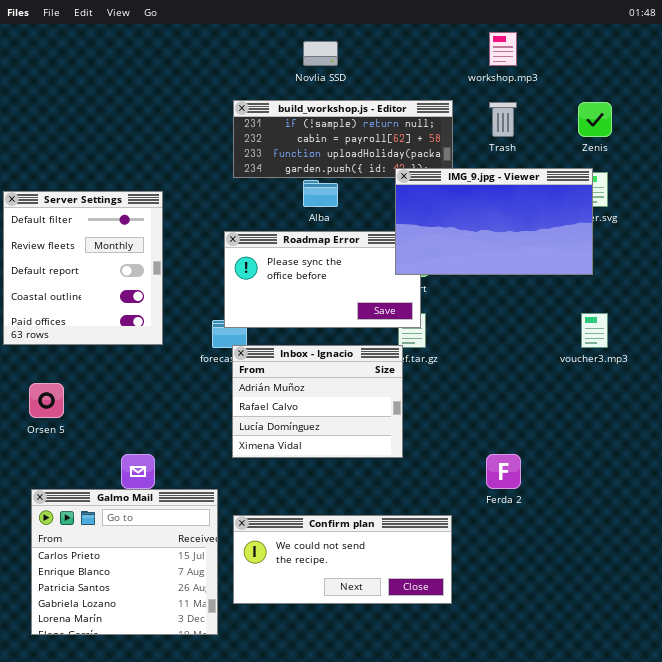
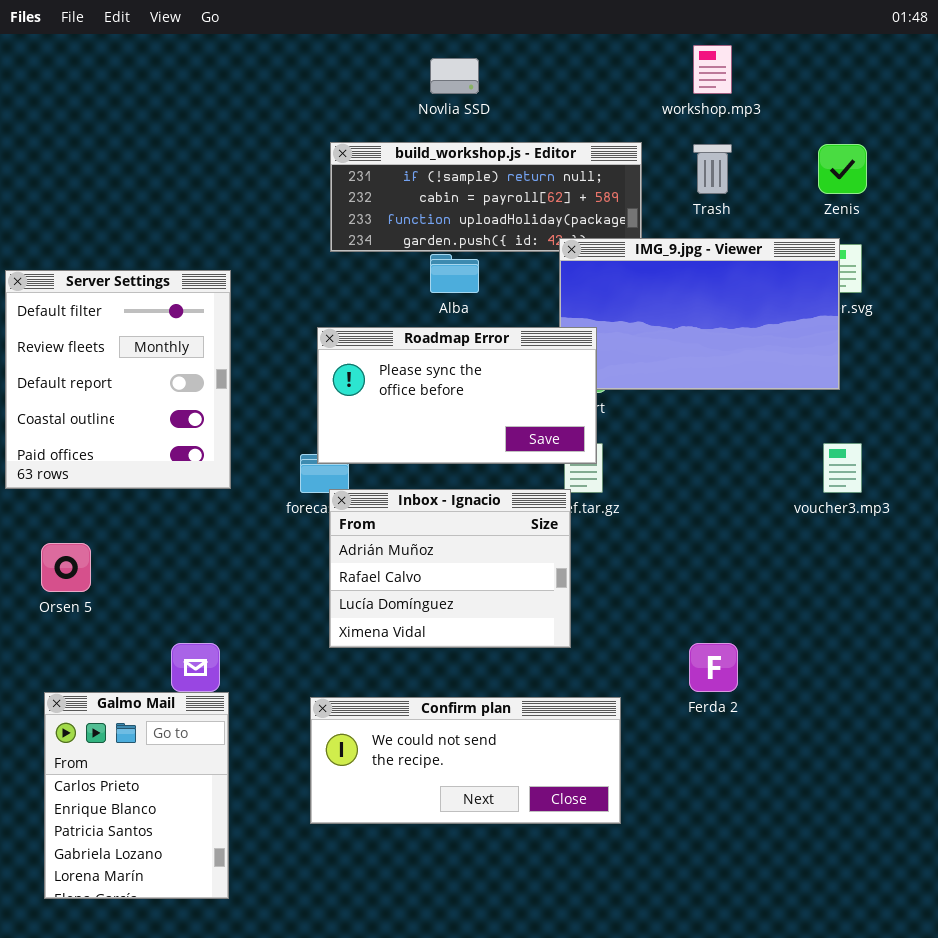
Roadmap Error: [224,231,421,328] -> [317,327,597,464], raised
Galmo Mail: [31,489,218,635] -> [44,692,229,899], resized
Confirm plan: [233,515,452,604] -> [310,697,621,824], moved

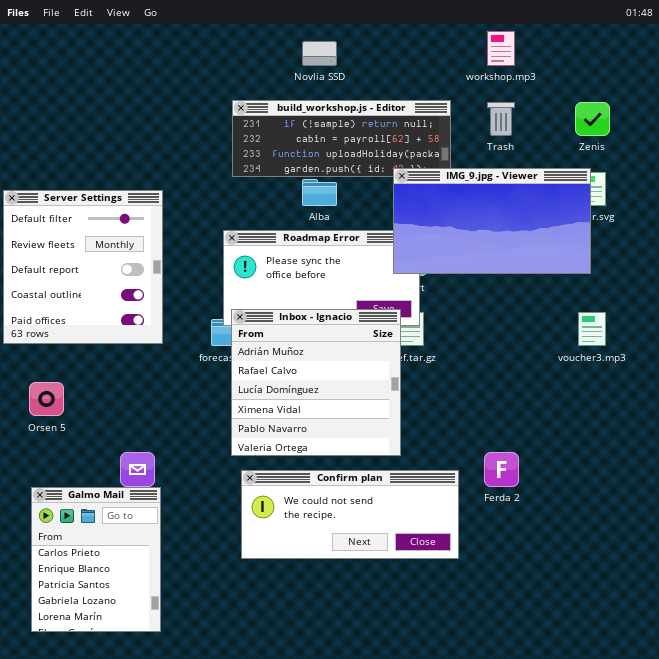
IMG_9.jpg - Viewer: [559,238,840,390] -> [393,168,591,274], raised
Inbox - Ignacio: [329,489,571,648] -> [231,309,401,456], resized
Confirm plan: [310,697,621,824] -> [241,470,459,559], moved

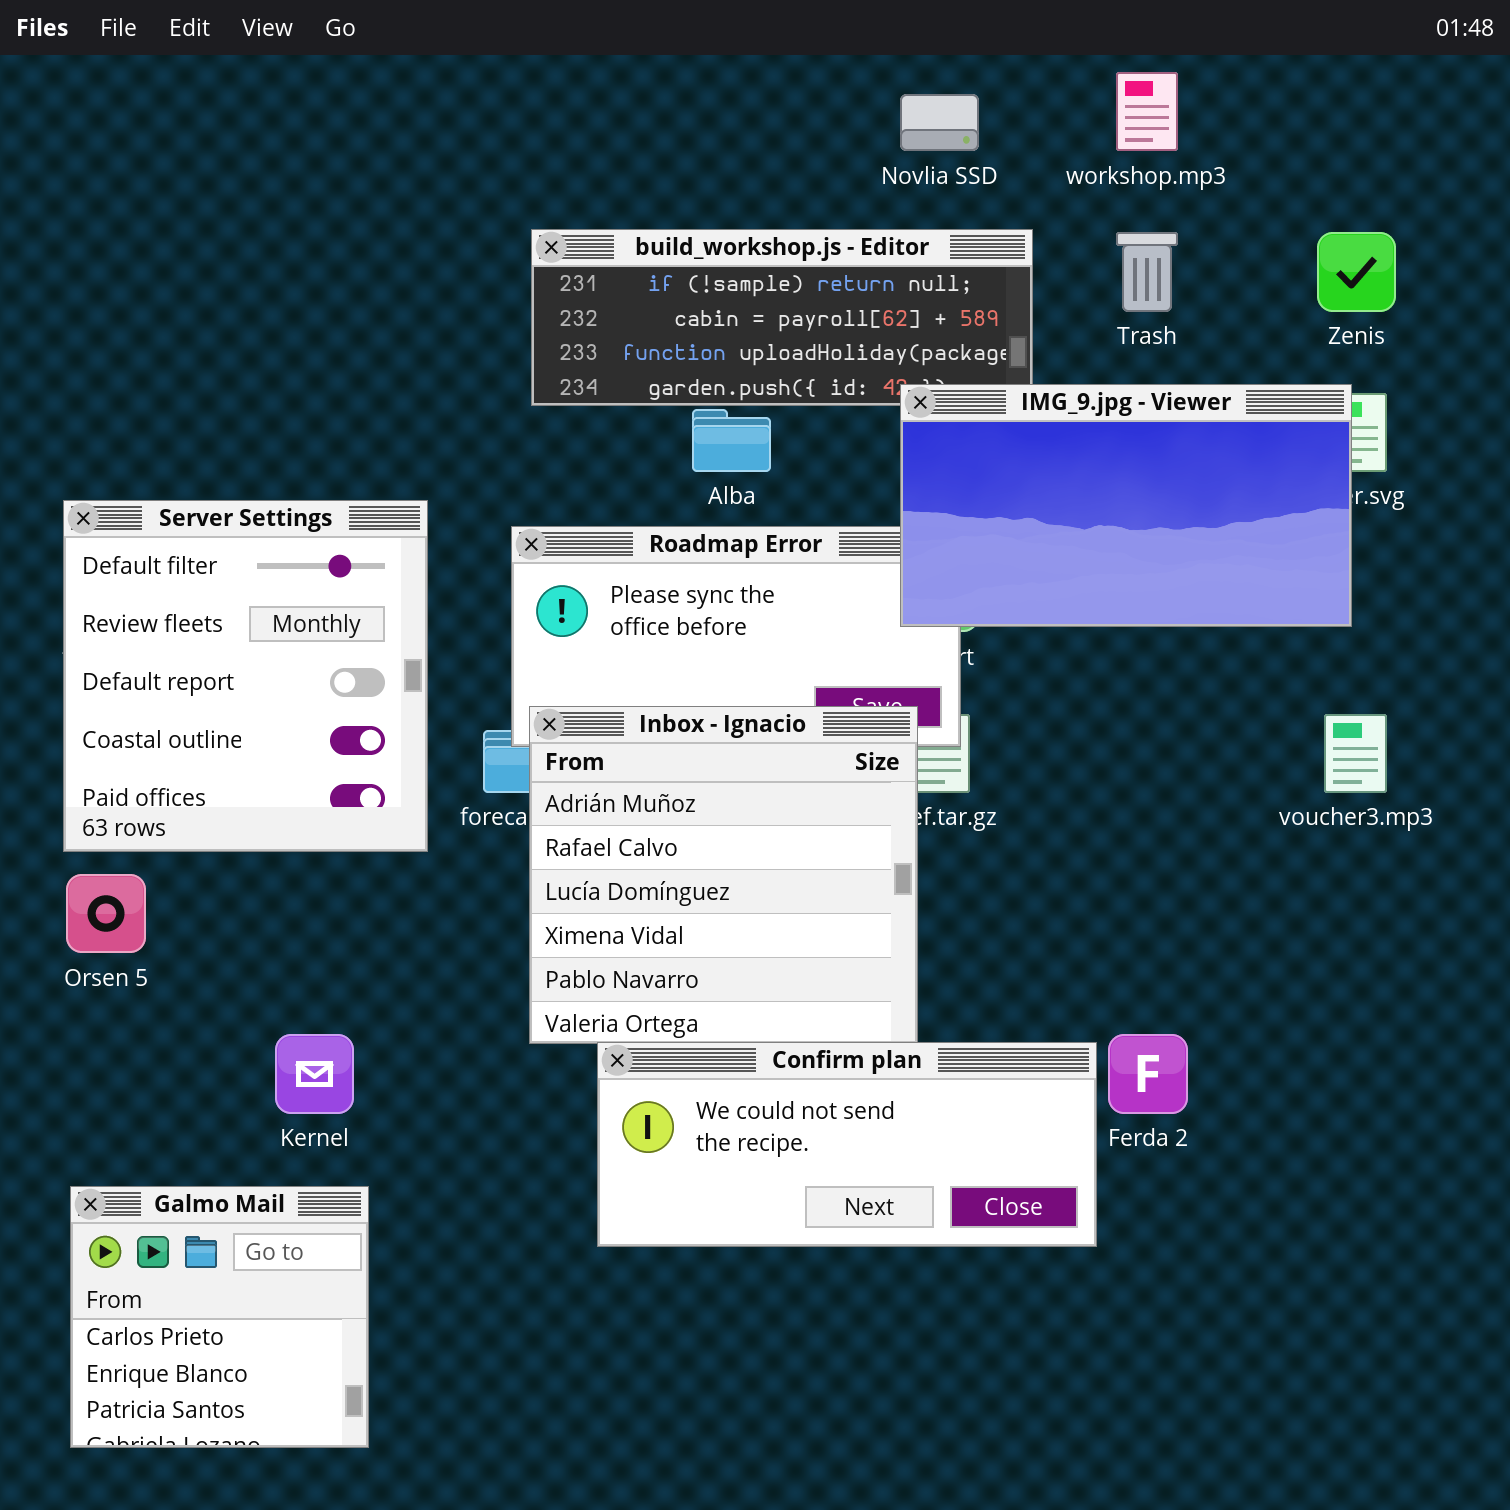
Novlia SSD: [302,41,337,66] -> [900,94,979,151], moved
Server Settings: [3,190,163,344] -> [63,500,428,852], moved
Confirm plan: [241,470,459,559] -> [597,1042,1097,1247], moved
Galmo Mail: [31,487,161,632] -> [70,1186,369,1448], resized

